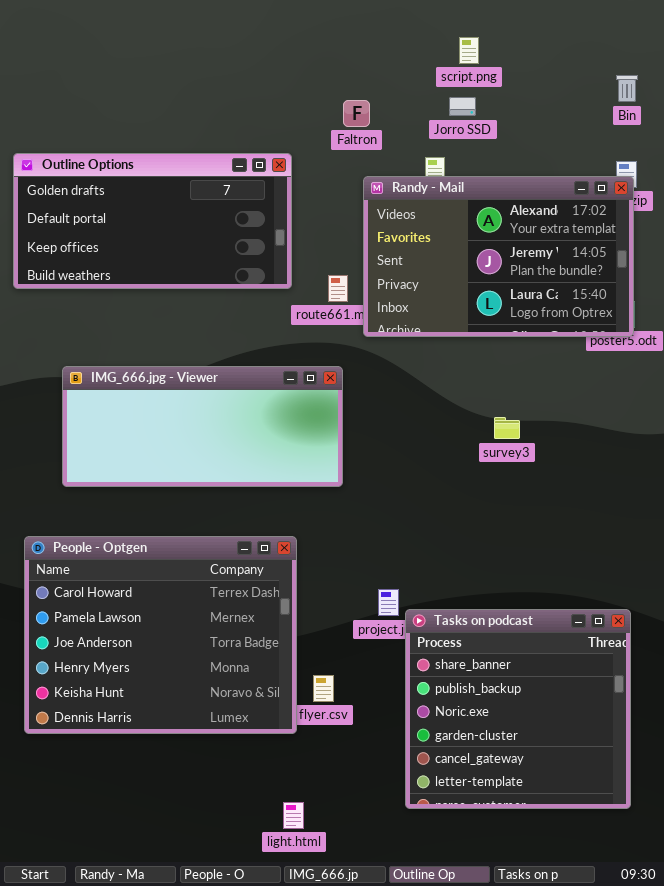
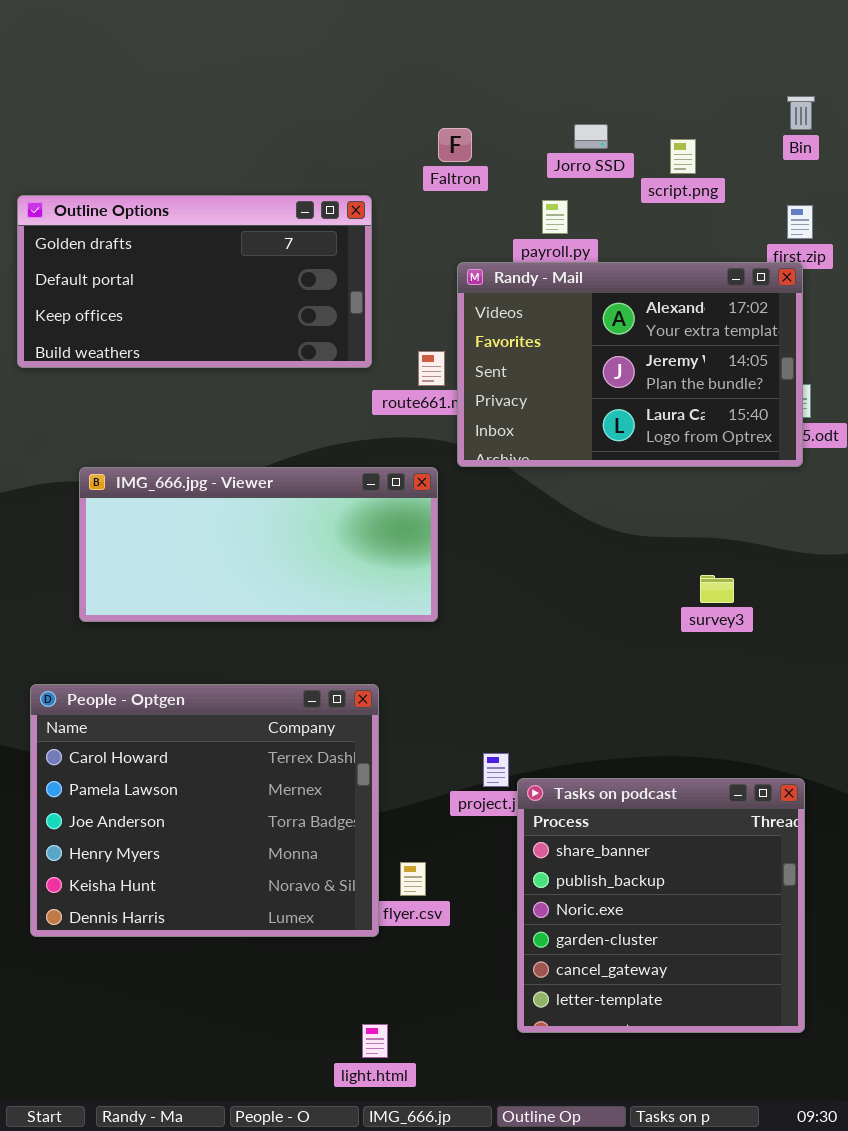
script.png: [459,37,479,64] -> [670,139,696,174], moved
Randy - Mail: [363,176,634,337] -> [457,262,803,467], moved
survey3: [494,417,520,439] -> [700,575,734,603], moved

